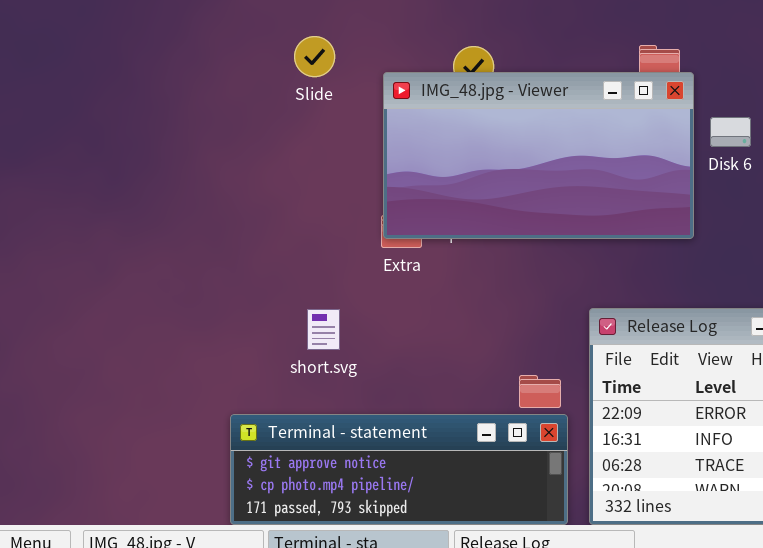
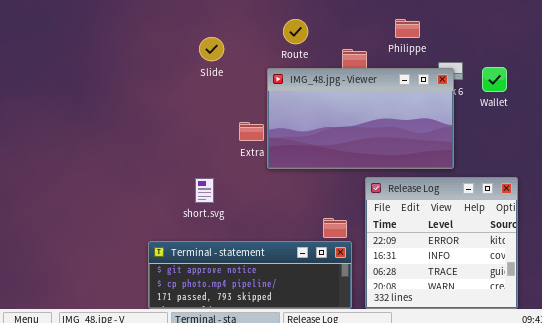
Slide: [294,36,335,77] -> [199,37,224,61], moved
IMG_48.jpg - Viewer: [383,72,694,239] -> [267,68,454,169], moved

